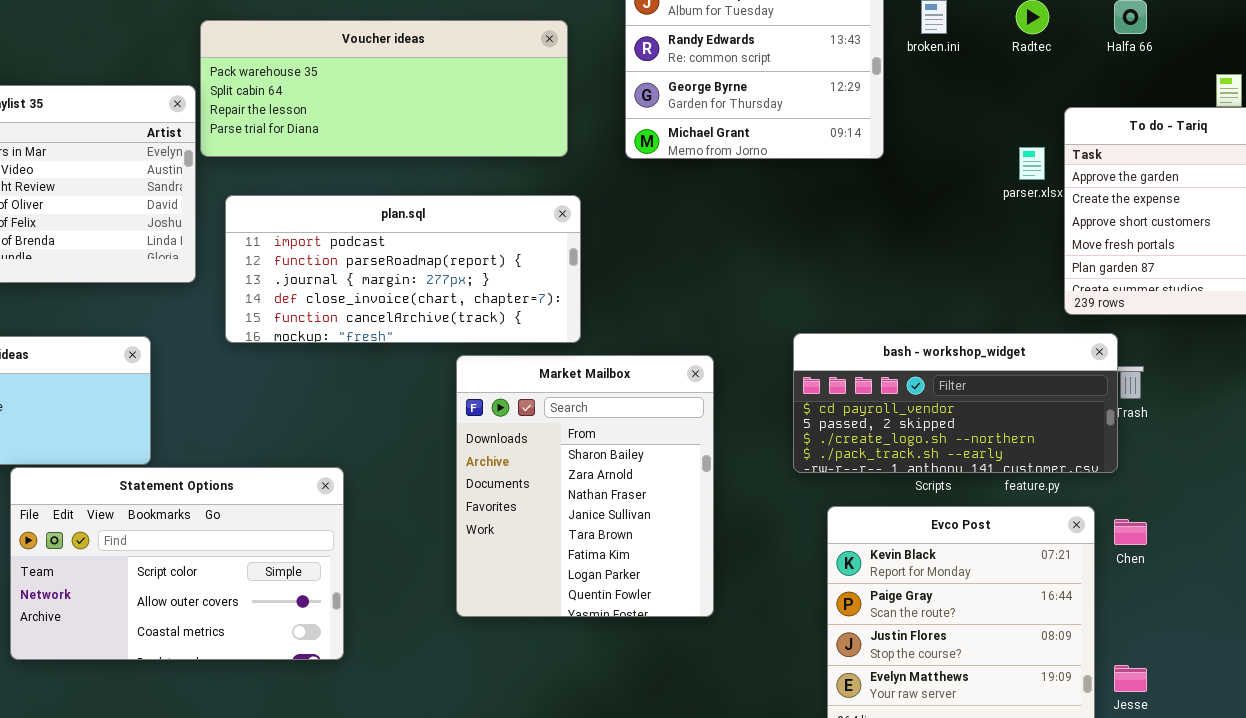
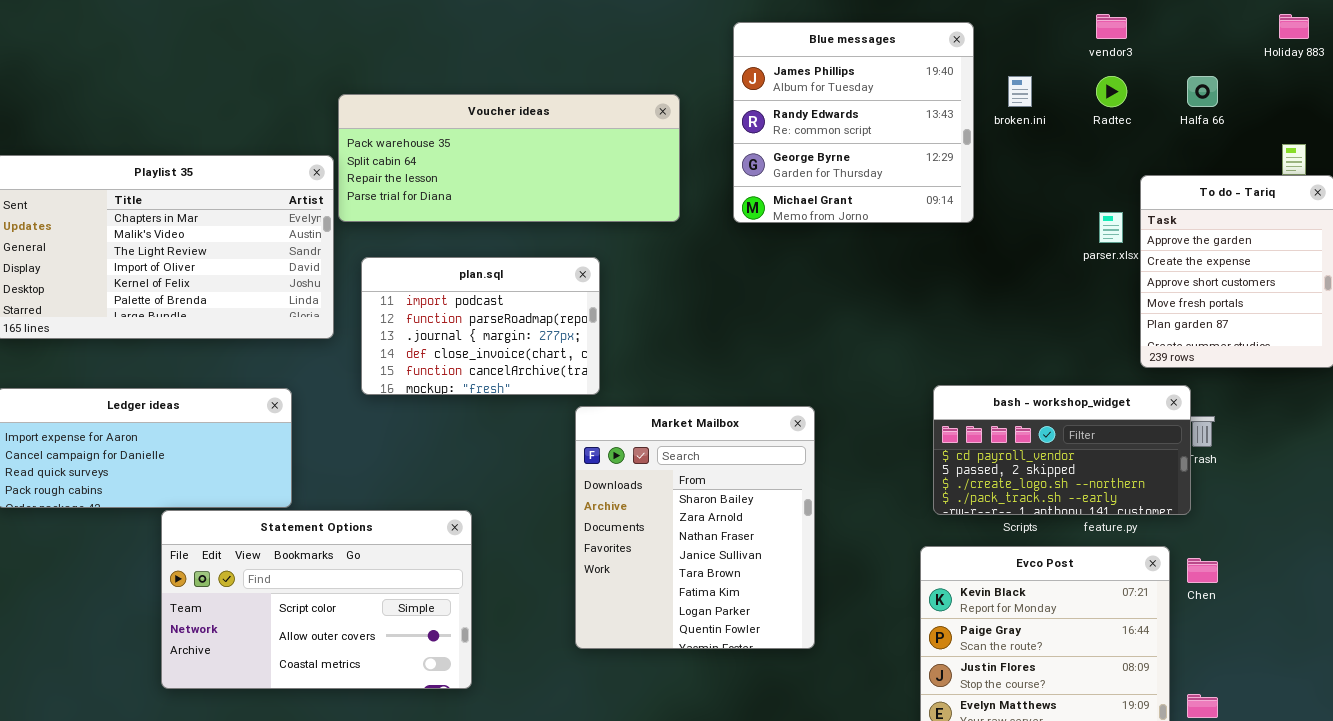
plan.sql: [225,195,581,343] -> [361,257,600,395], resized
bash - workshop_widget: [793,333,1118,473] -> [933,385,1191,515], resized

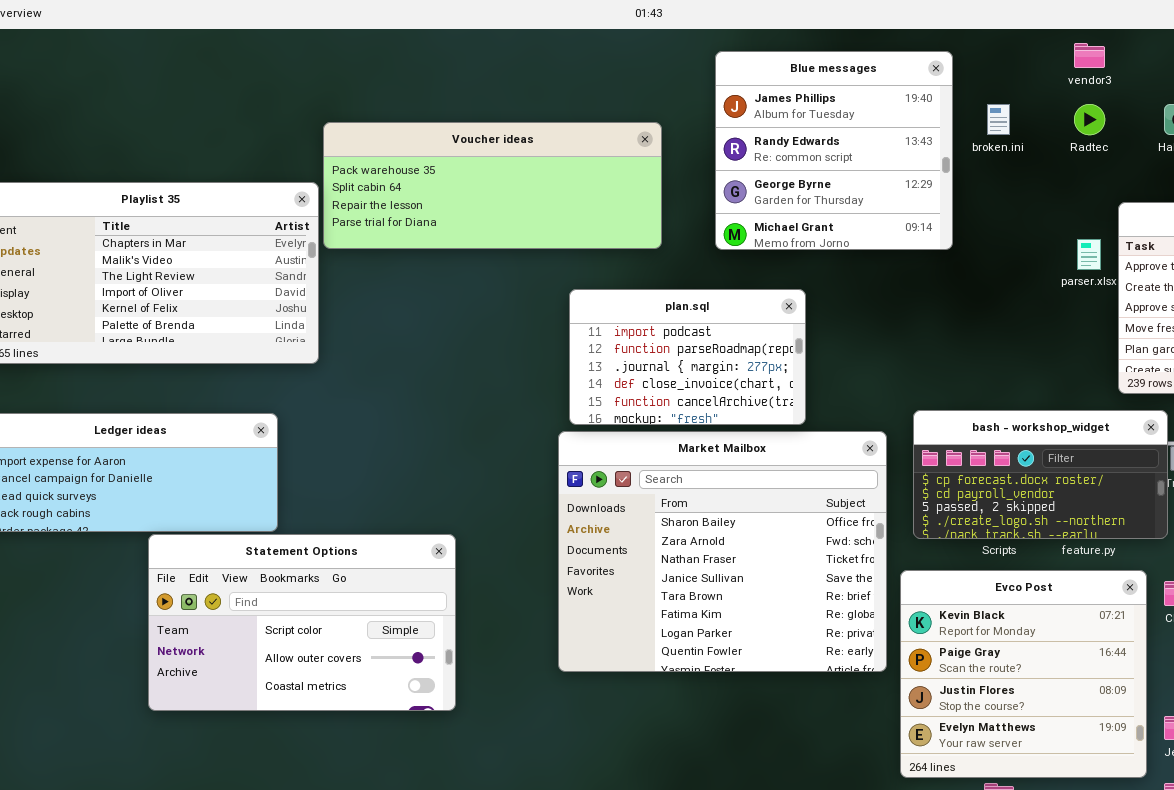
plan.sql: [361,257,600,395] -> [569,289,806,425], moved
bash - workshop_widget: [933,385,1191,515] -> [913,410,1168,539], scrolled up 1 row
Market Mailbox: [575,406,815,649] -> [558,431,887,672], resized

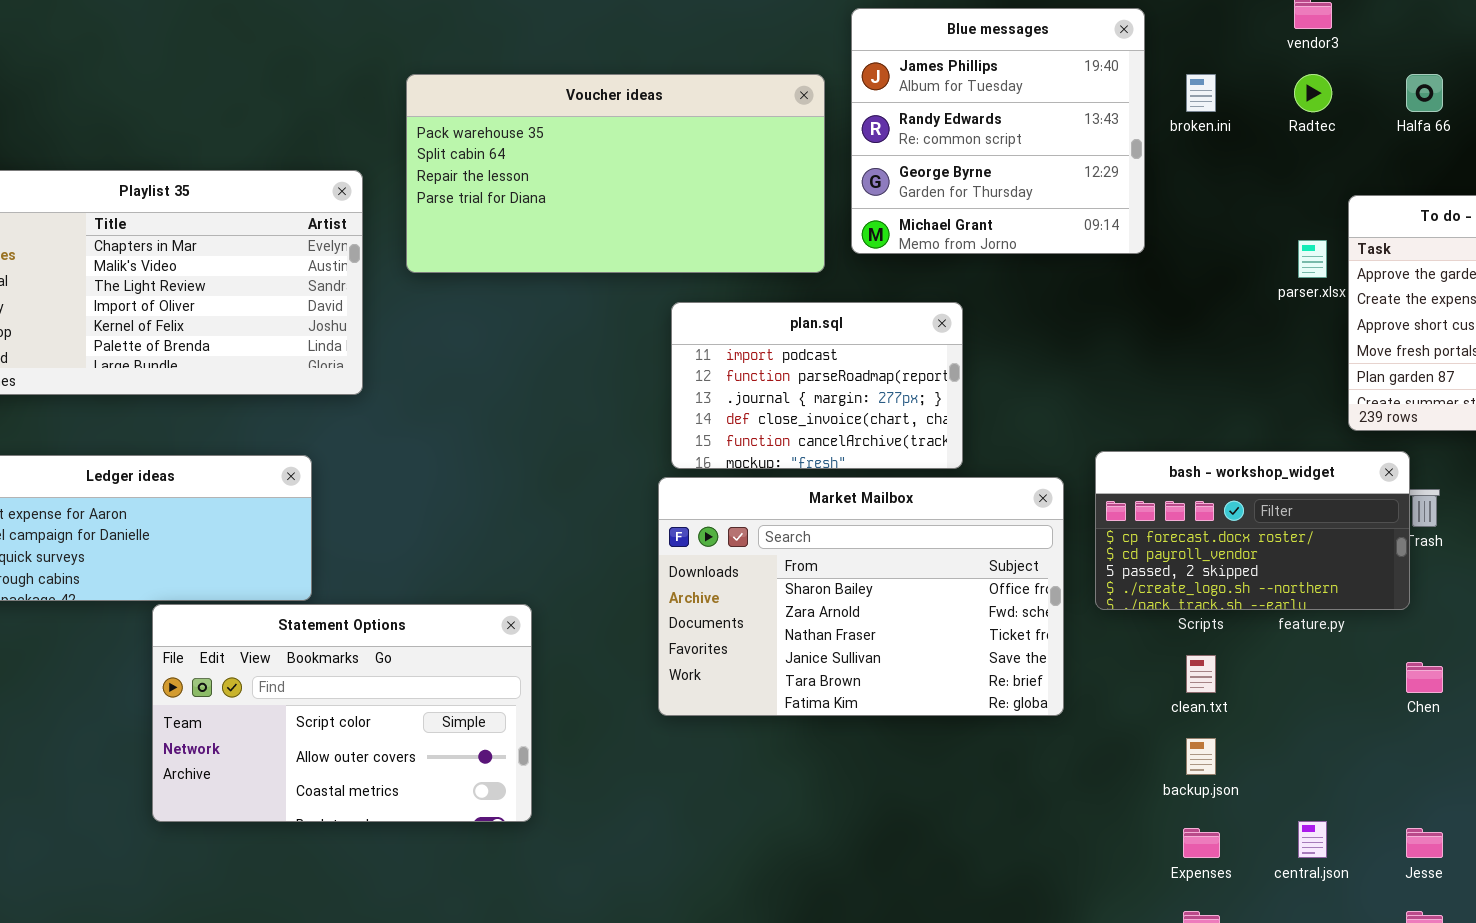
Voucher ideas: [323,122,662,249] -> [406,74,825,273], moved, resized
Market Mailbox: [558,431,887,672] -> [658,477,1064,716], resized
Evco Post: [900,570,1147,778] -> none, closed

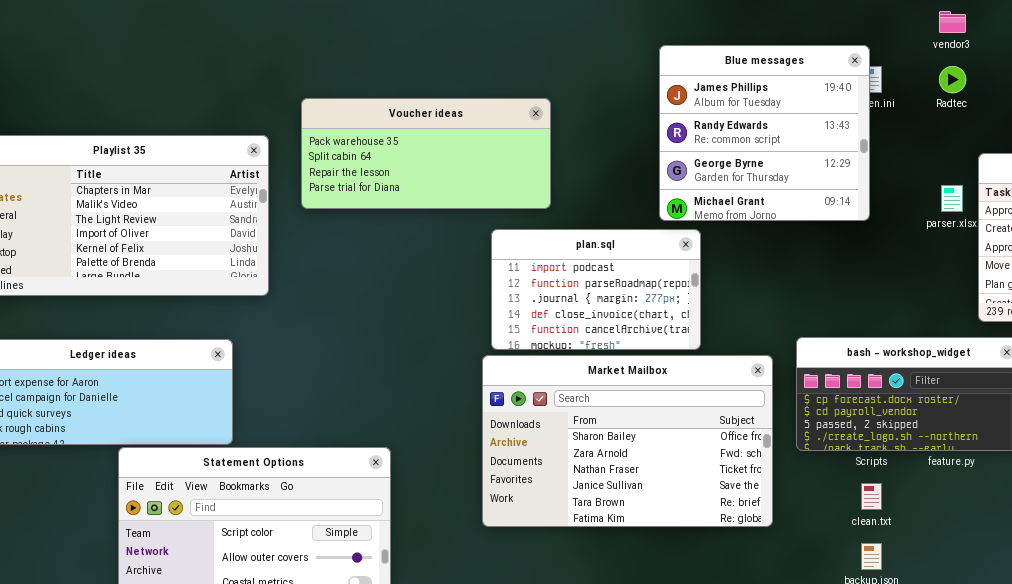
Blue messages: [851,8,1145,254] -> [659,45,870,221], moved
Voucher ideas: [406,74,825,273] -> [301,98,551,209], resized

